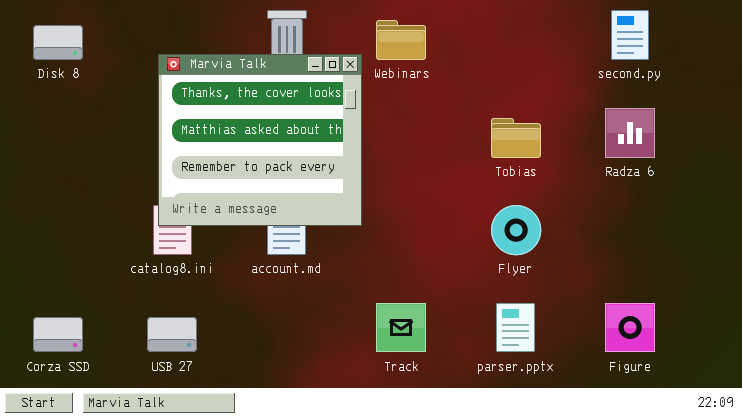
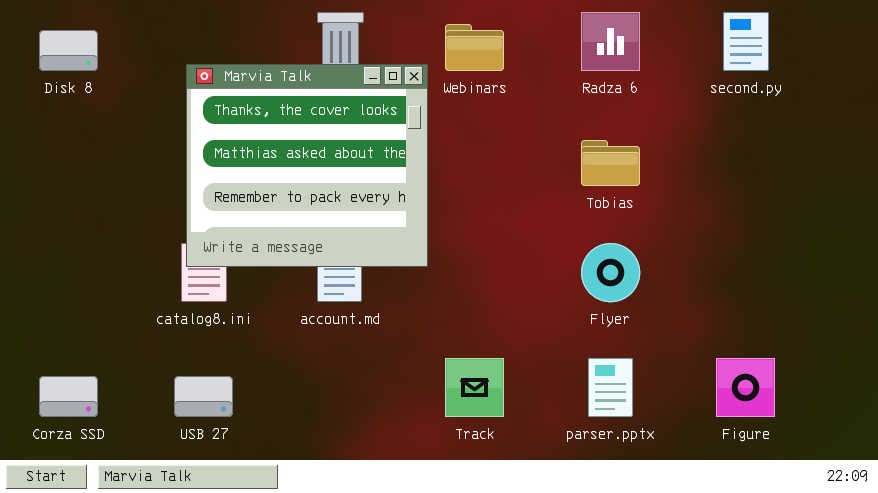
Radza 6: [605,108,655,158] -> [581,12,640,71], moved

